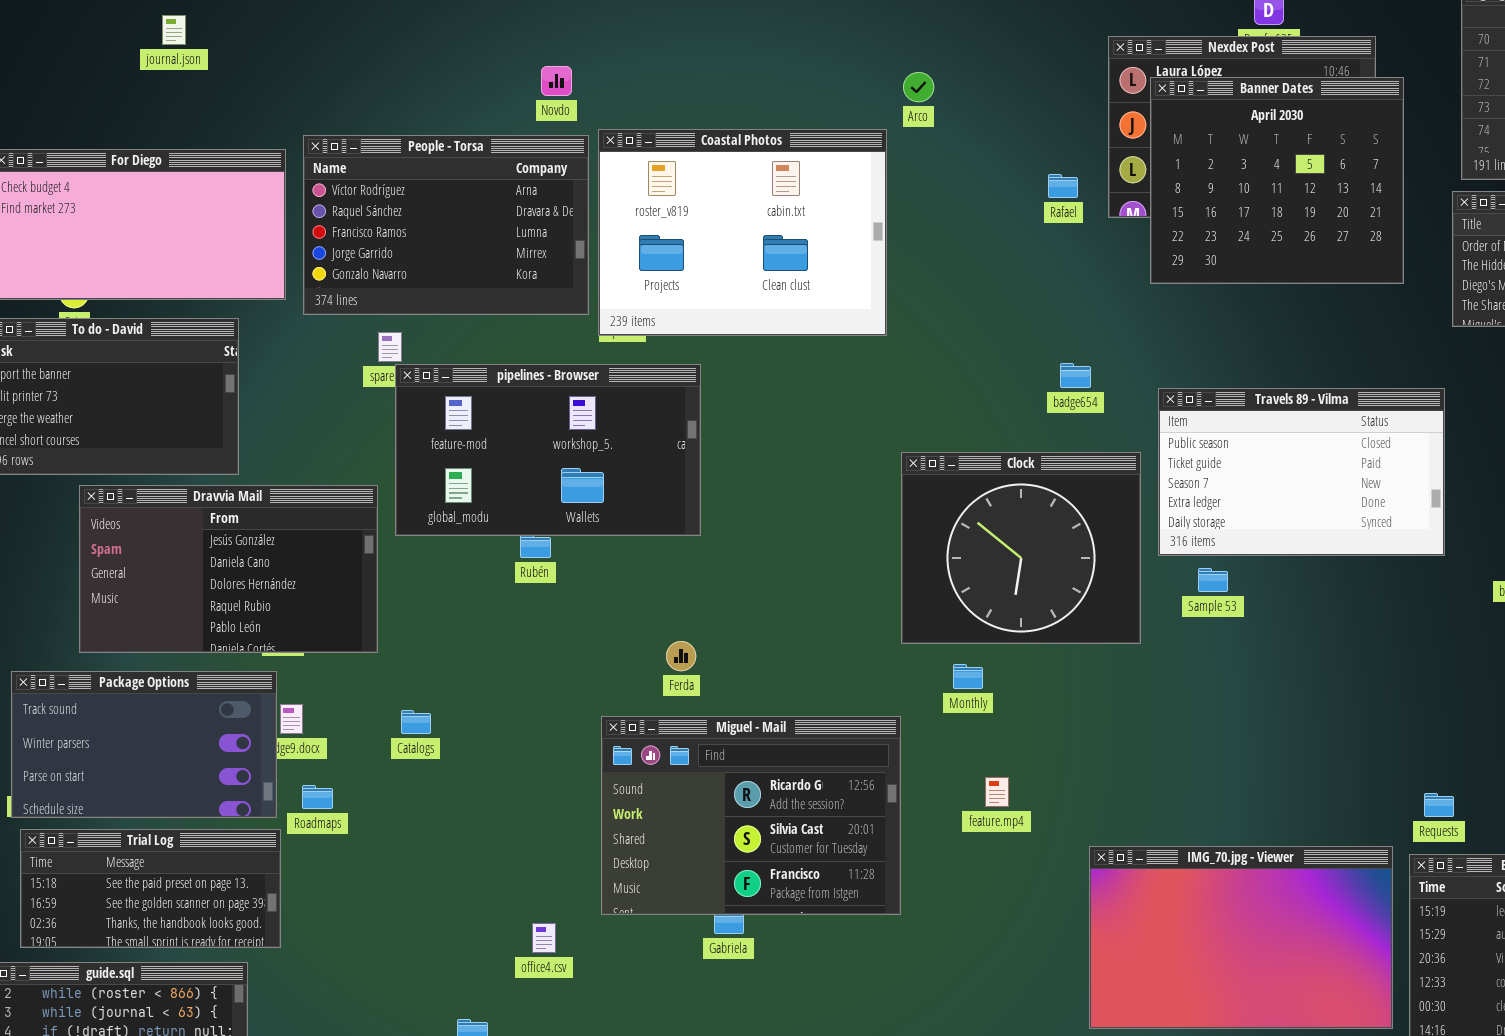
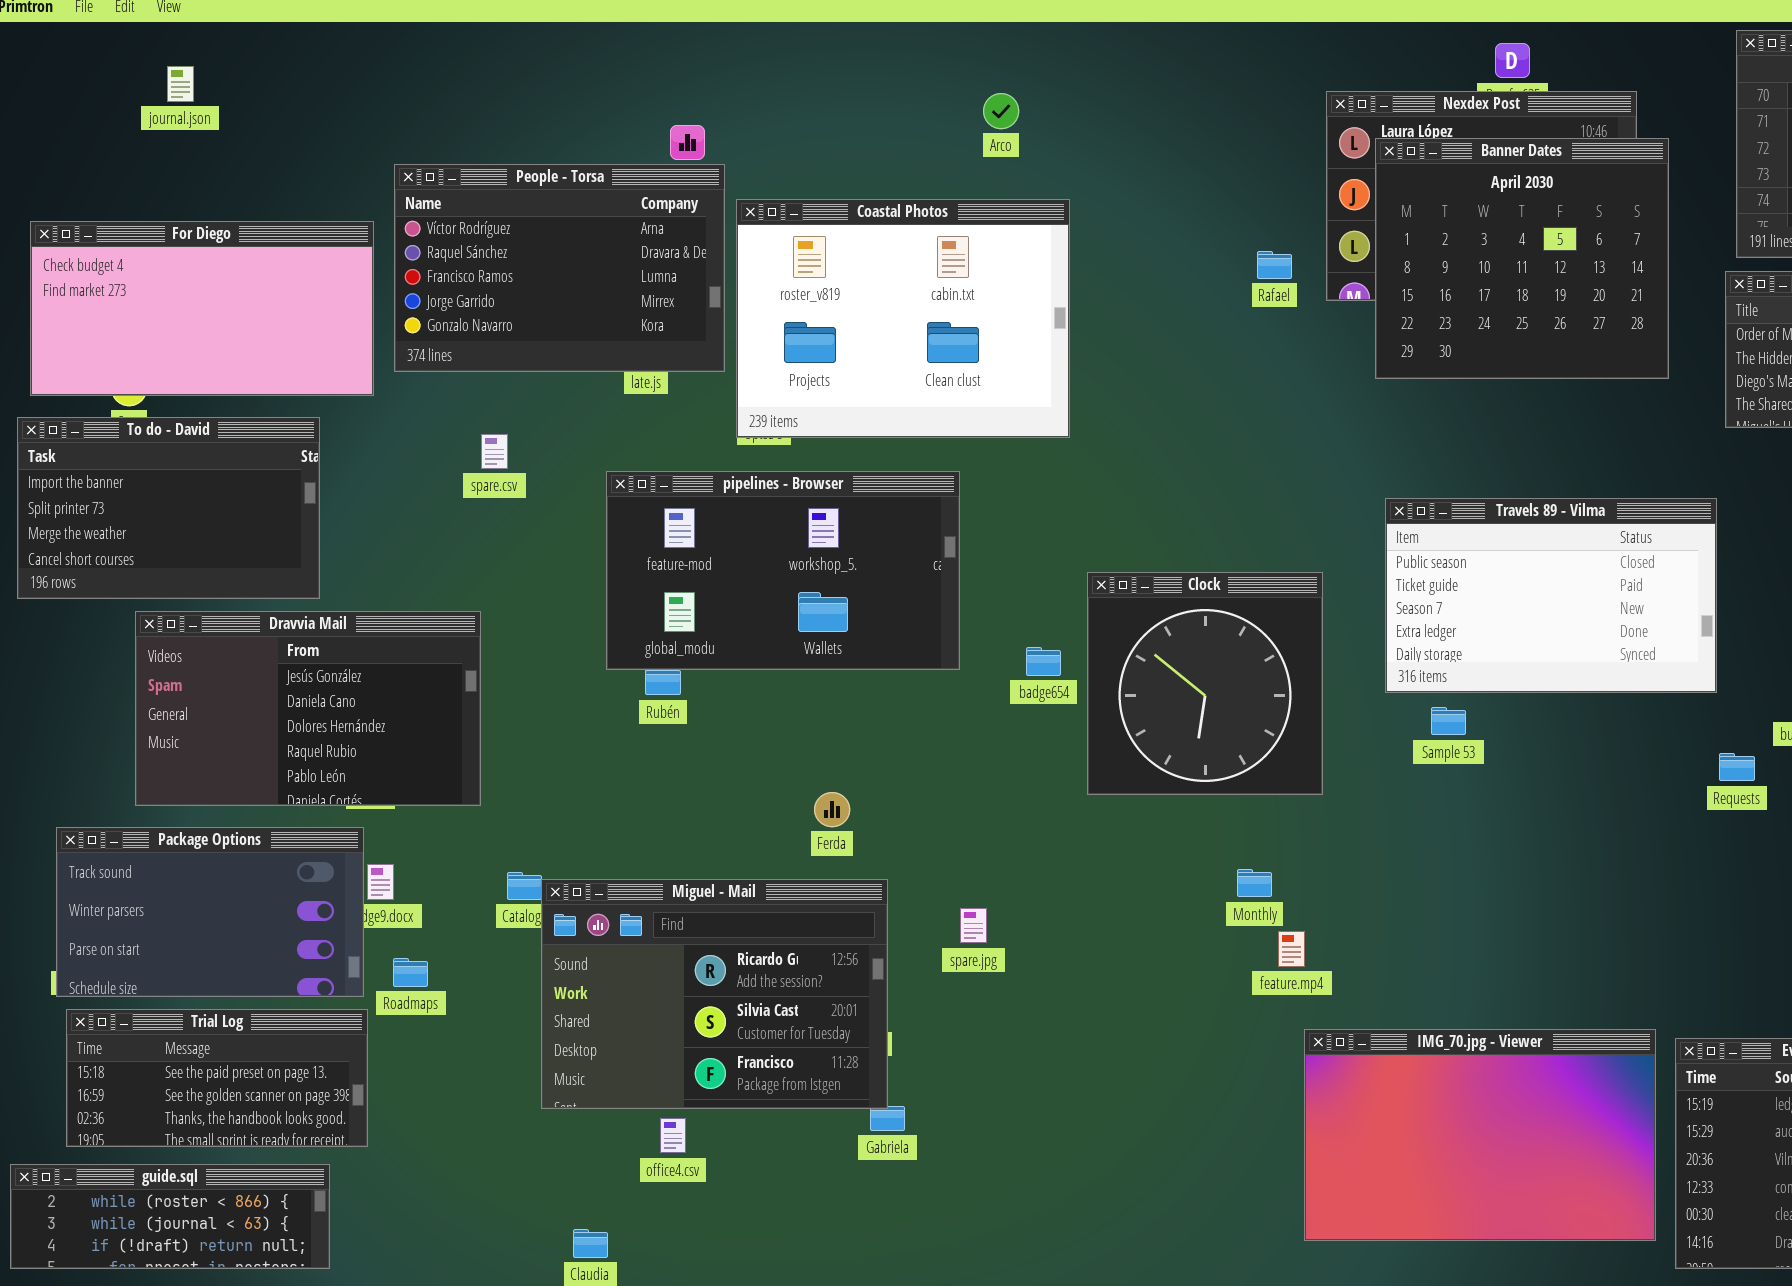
journal.json: [162,15,186,45] -> [167,66,194,102], moved
Arco: [903,72,934,102] -> [983,93,1019,129], moved
People - Torsa: [303,135,589,315] -> [394,164,725,372], moved
badge654: [1060,363,1091,388] -> [1026,647,1061,676], moved
pipelines - Browser: [395,364,701,536] -> [606,471,960,670], moved
Clock: [901,452,1141,644] -> [1087,572,1323,795], resized
Monthly: [953,664,983,689] -> [1237,869,1272,897], moved
Miguel - Mail: [601,716,901,915] -> [541,879,888,1109], moved
feature.mp4: [985,777,1009,807] -> [1278,931,1305,967], moved
Requests: [1424,793,1454,817] -> [1719,753,1755,781], moved

